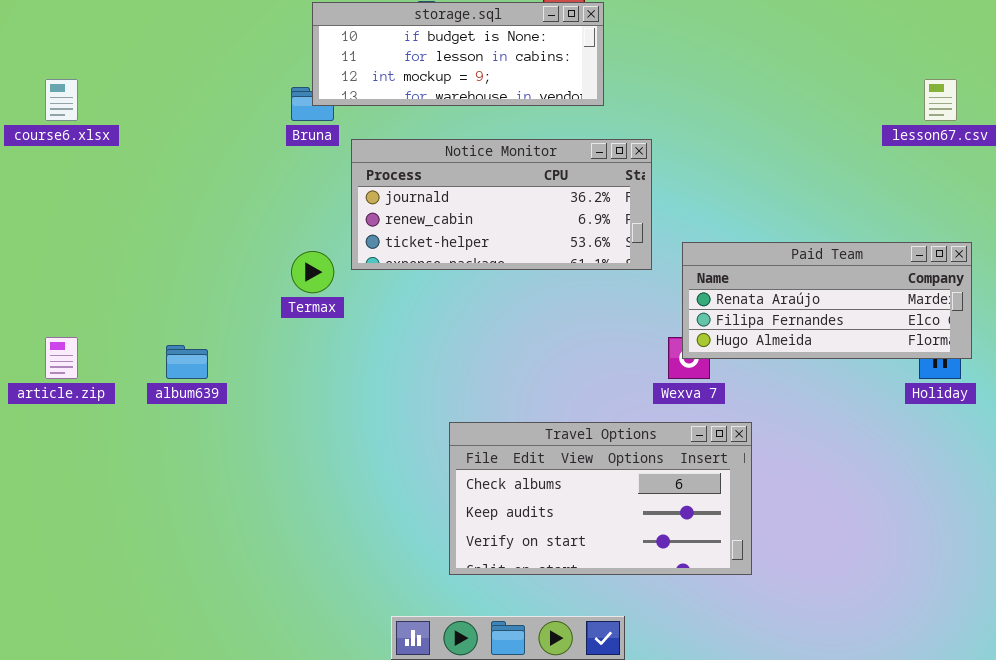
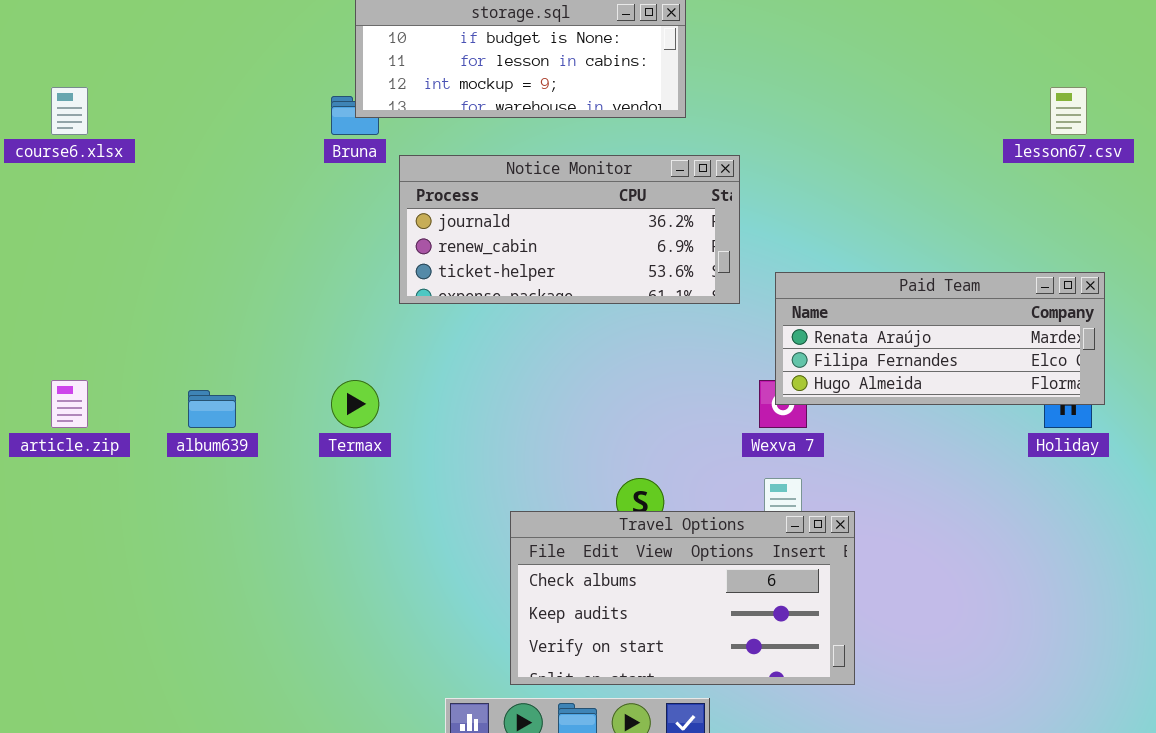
Termax: [291,251,334,293] -> [331,380,379,428], moved
Travel Options: [449,422,752,575] -> [510,511,855,685], moved

